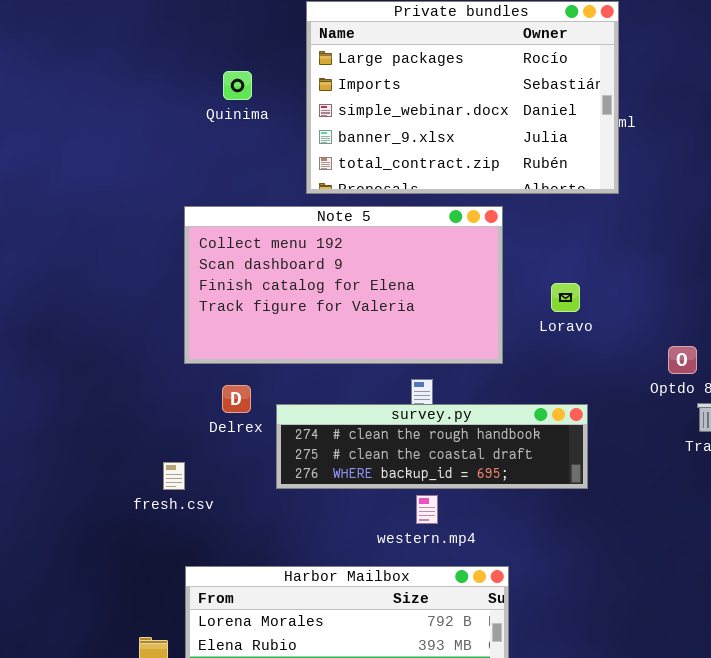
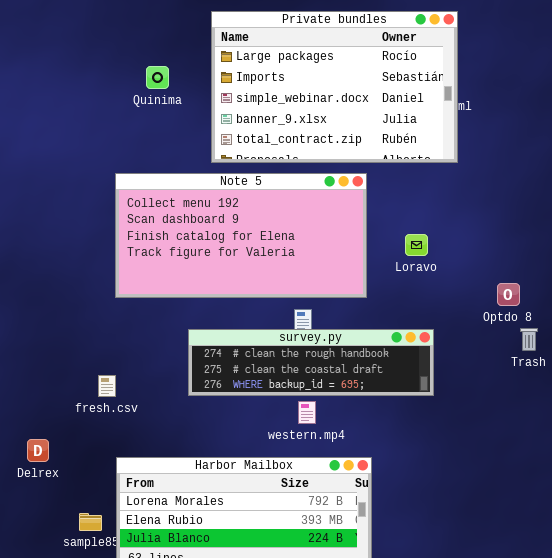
Delrex: [222,385,251,413] -> [27,439,49,462], moved

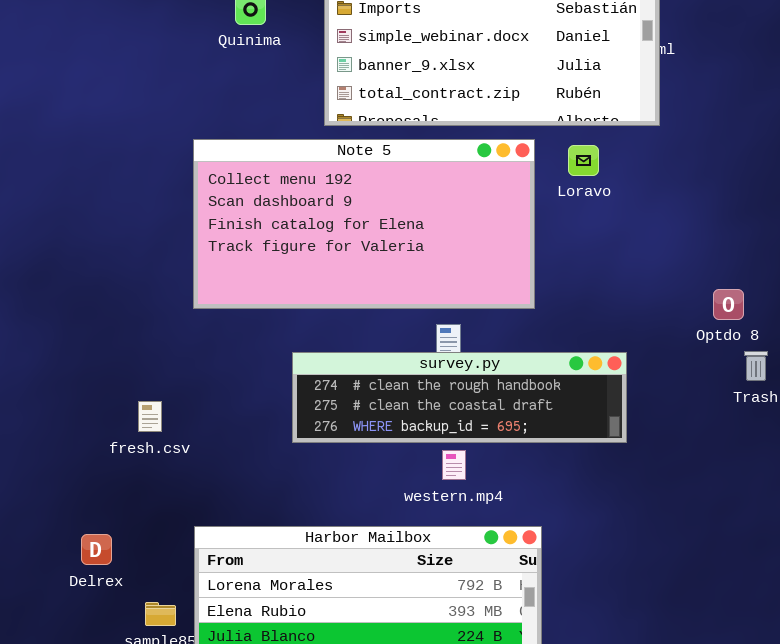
Loravo: [405,234,428,256] -> [568,145,599,176], moved
fresh.csv: [98,375,116,397] -> [138,401,162,432], moved
Delrex: [27,439,49,462] -> [81,534,112,565], moved

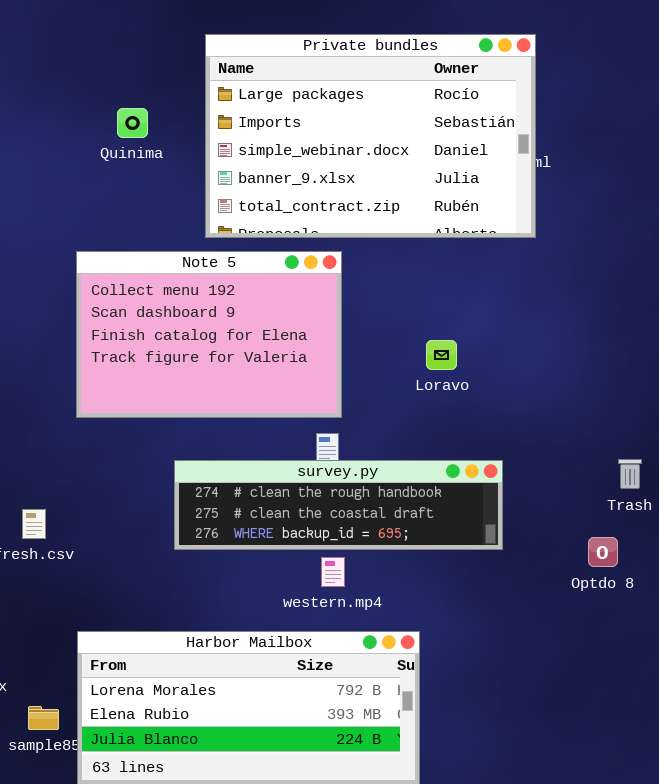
Note 5: [193,139,535,309] -> [76,251,342,418], resized
Loravo: [568,145,599,176] -> [426,340,457,370], moved
Optdo 8: [713,289,744,320] -> [588,537,618,567], moved

